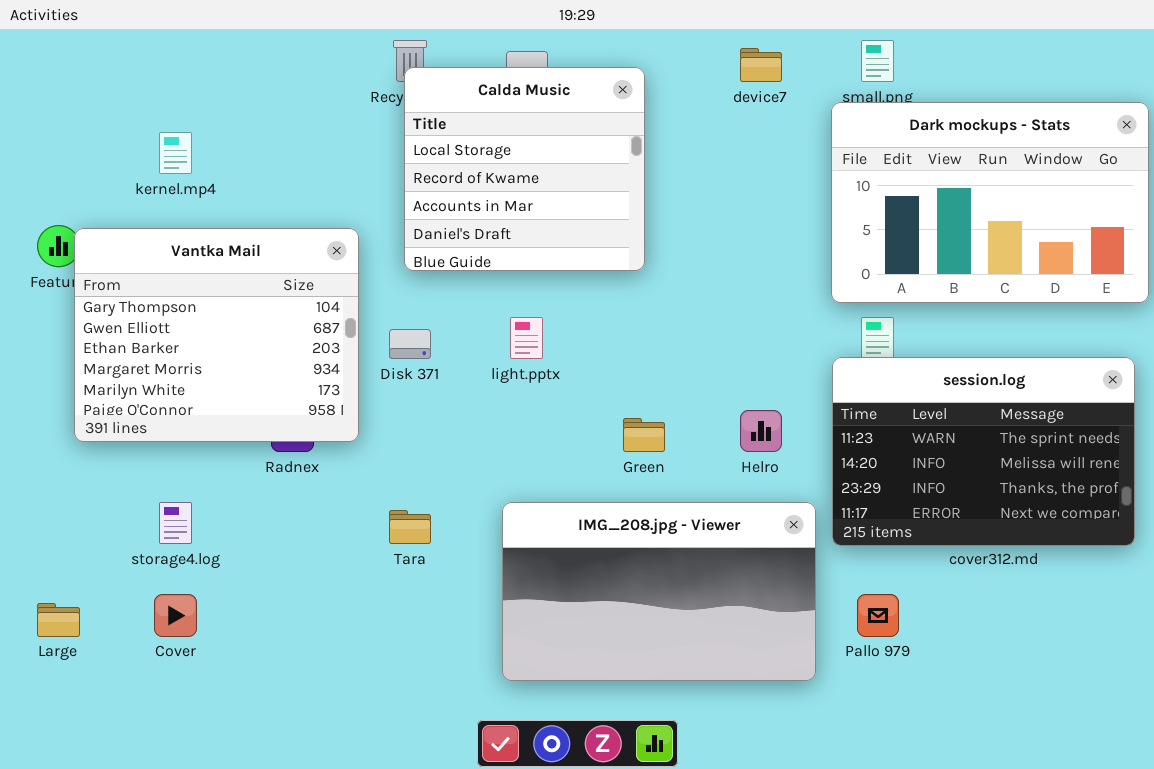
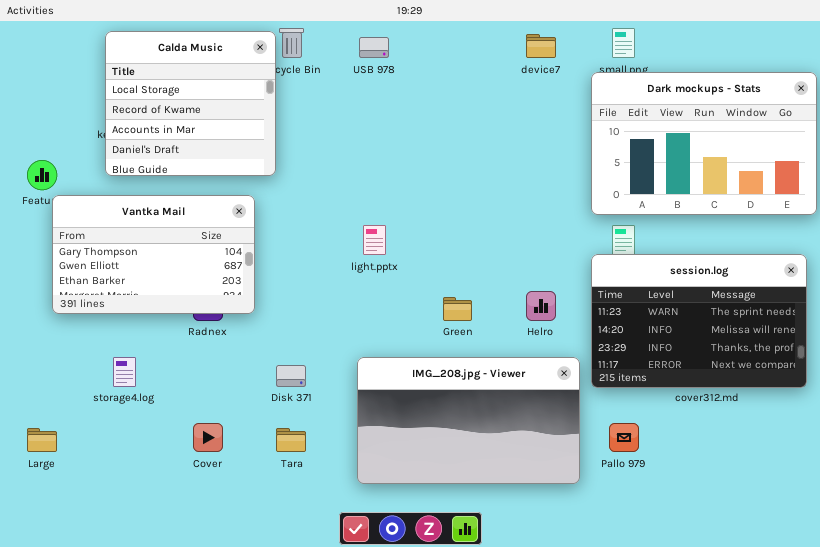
Calda Music: [404,67,645,271] -> [105,31,276,176], moved
Vantka Mail: [74,228,359,442] -> [52,195,255,314], resized
Disk 371: [389,329,431,359] -> [276,365,306,387], moved
Tara: [389,510,431,544] -> [276,428,306,452], moved
Cover: [154,594,197,637] -> [193,423,223,452], moved

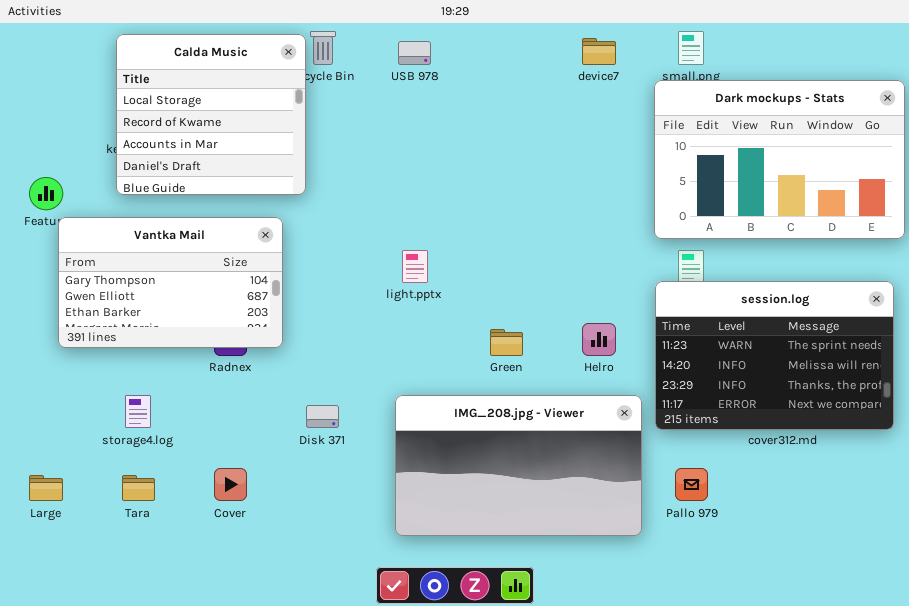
Tara: [276,428,306,452] -> [122,475,155,501], moved

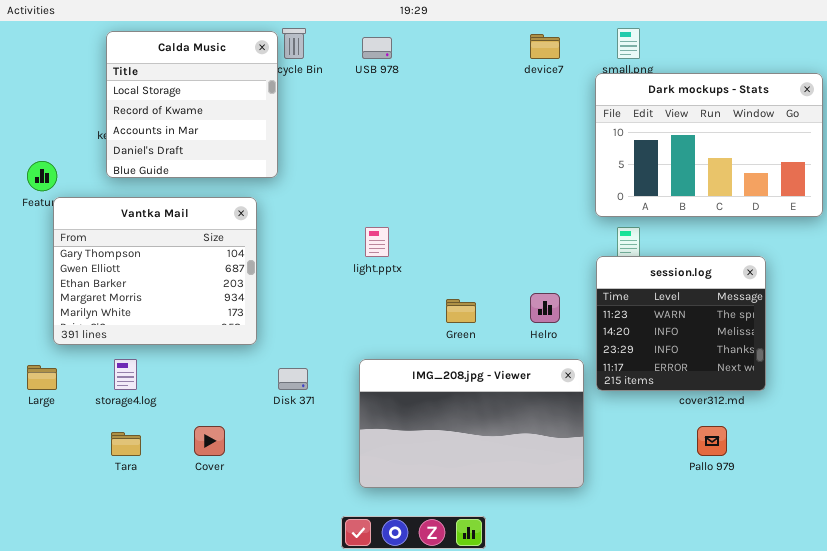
Vantka Mail: [58,217,283,348] -> [53,197,257,345], resized
session.log: [655,281,894,430] -> [596,256,766,391], resized
Pallo 979: [675,468,708,501] -> [697,426,727,456], moved
Large: [29,475,63,501] -> [27,365,57,390], moved

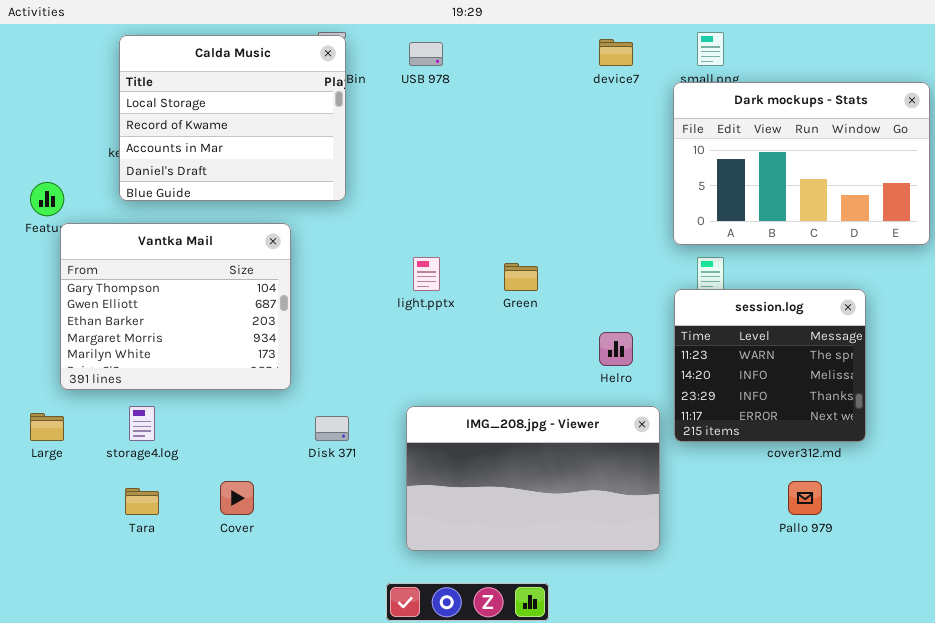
Calda Music: [106,31,278,178] -> [119,35,346,201], resized
Green: [446,299,476,323] -> [504,263,538,291], moved

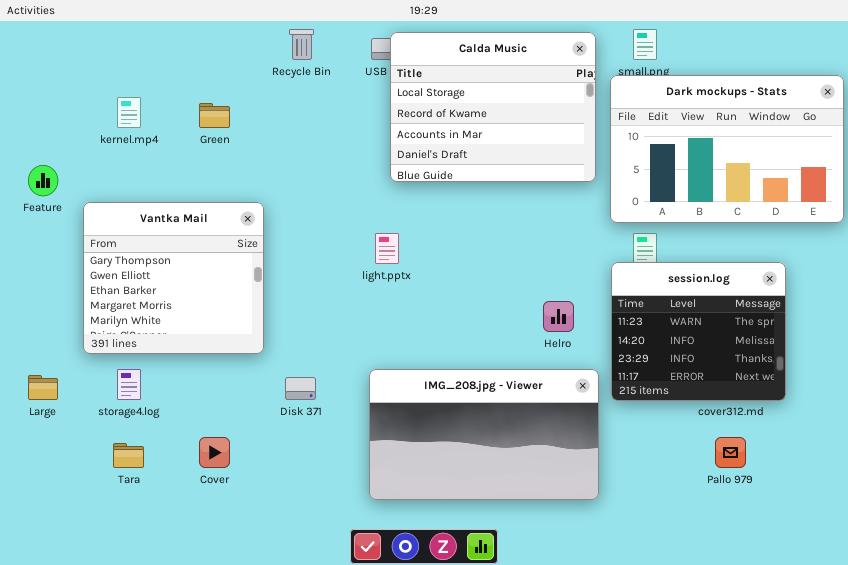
Calda Music: [119,35,346,201] -> [390,32,596,182], moved
Vantka Mail: [60,223,291,390] -> [83,202,264,354], resized
Green: [504,263,538,291] -> [199,103,230,128], moved

